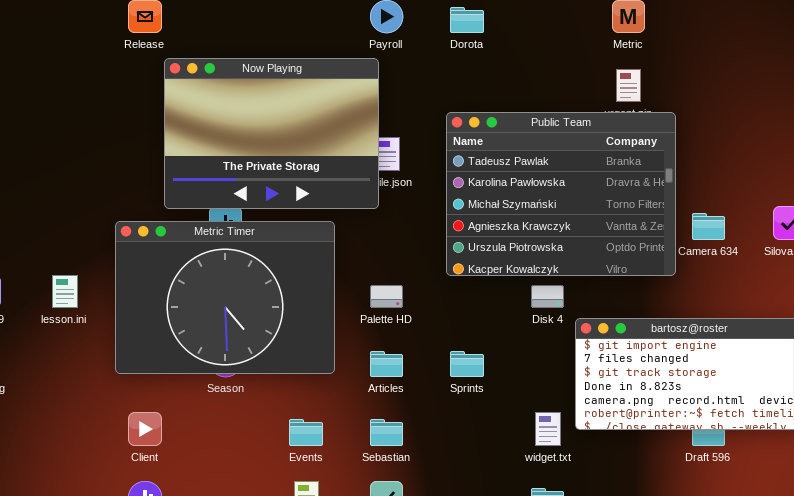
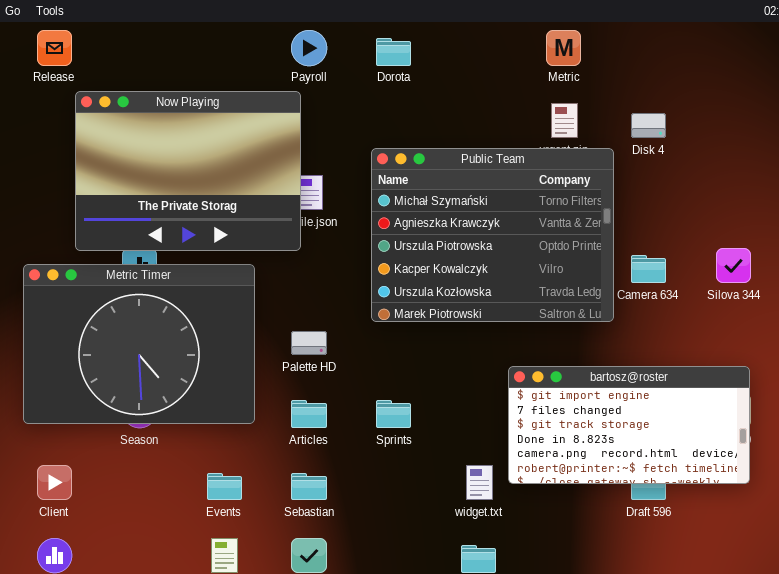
Public Team: [446,112,676,276] -> [371,148,614,322], scrolled down 2 rows
Disk 4: [531,285,564,308] -> [631,113,666,138], moved

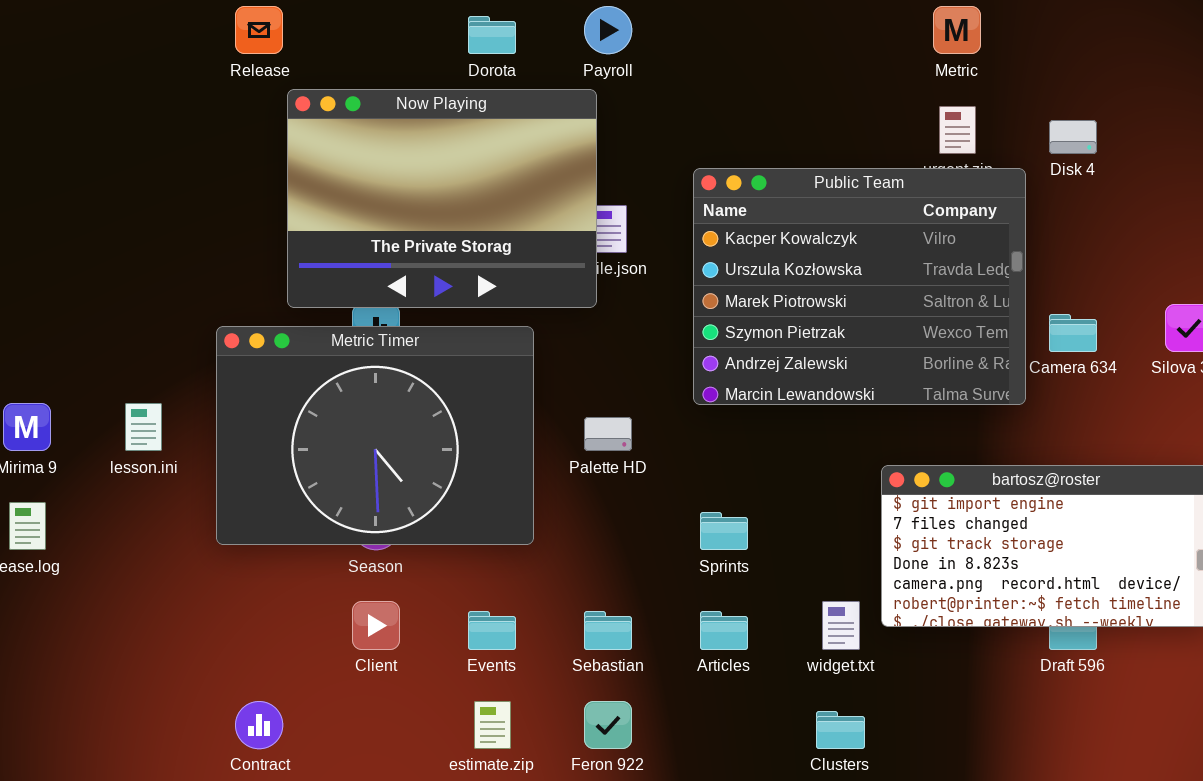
Dorota: [376,38,411,66] -> [468,16,516,54], moved
Public Team: [371,148,614,322] -> [693,168,1026,405], scrolled down 3 rows
Articles: [291,400,327,428] -> [700,611,748,650], moved
Client: [37,465,72,500] -> [352,601,400,650], moved

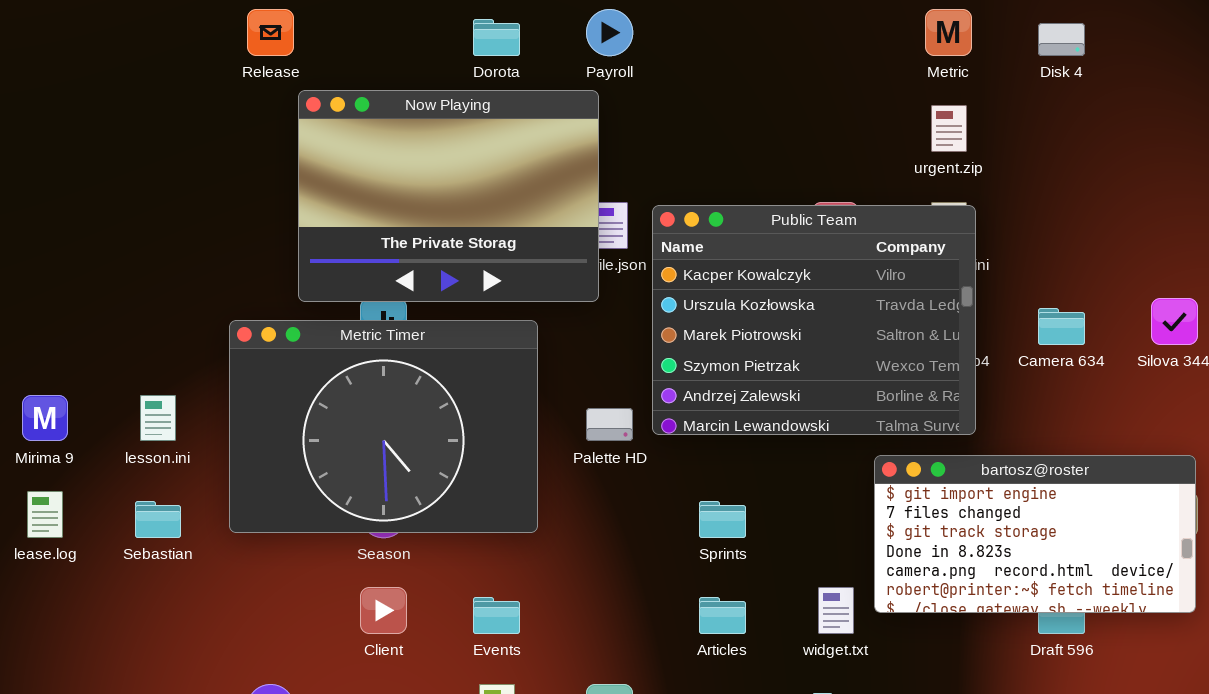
Disk 4: [1049,120,1097,154] -> [1038,23,1085,56], moved
Public Team: [693,168,1026,405] -> [652,205,976,435], moved
Sebastian: [584,611,632,650] -> [135,501,181,538], moved

